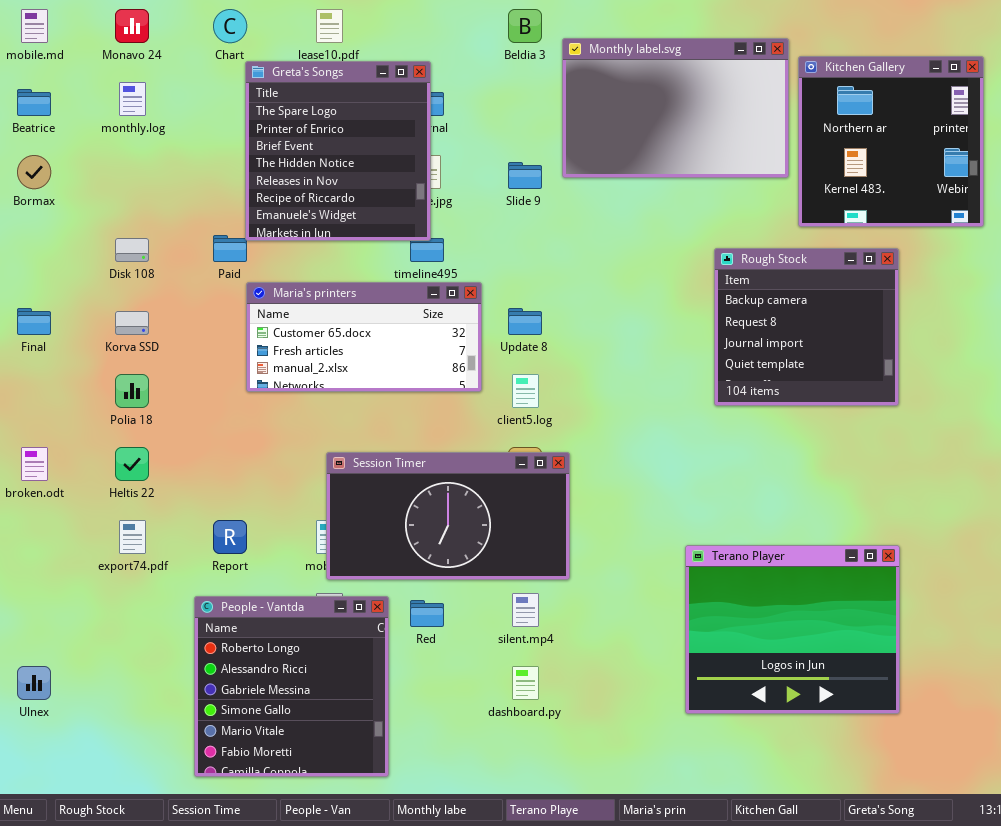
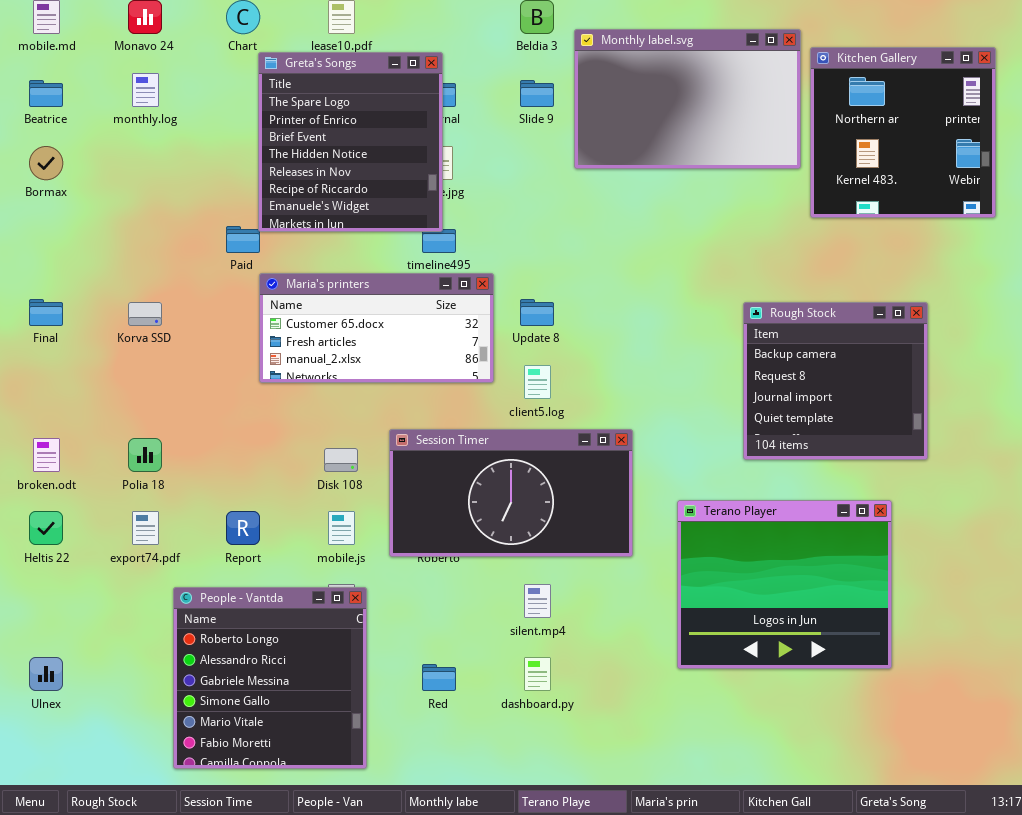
Slide 9: [508,162,542,189] -> [520,80,554,107], moved
Disk 108: [115,238,149,262] -> [324,448,358,472], moved
Rough Stock: [714,248,899,406] -> [743,302,928,460], moved
Polia 18: [115,374,149,408] -> [128,438,162,472], moved
Heltis 22: [115,447,149,481] -> [29,511,63,545], moved
Session Timer: [326,452,570,580] -> [389,429,633,557], moved
Terano Player: [685,545,900,714] -> [677,500,892,669], moved
People - Vantda: [194,596,389,777] -> [173,587,367,769], moved
Red: [410,600,444,627] -> [422,664,456,691], moved

